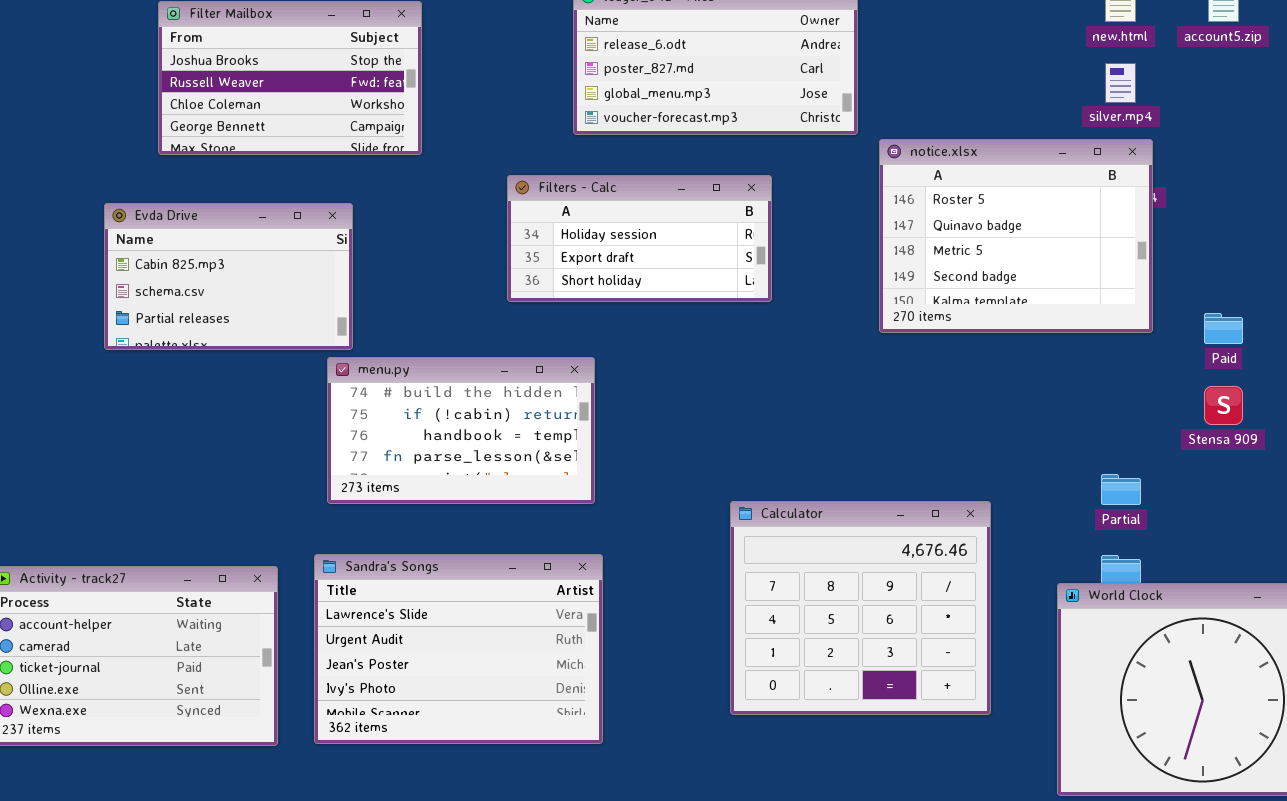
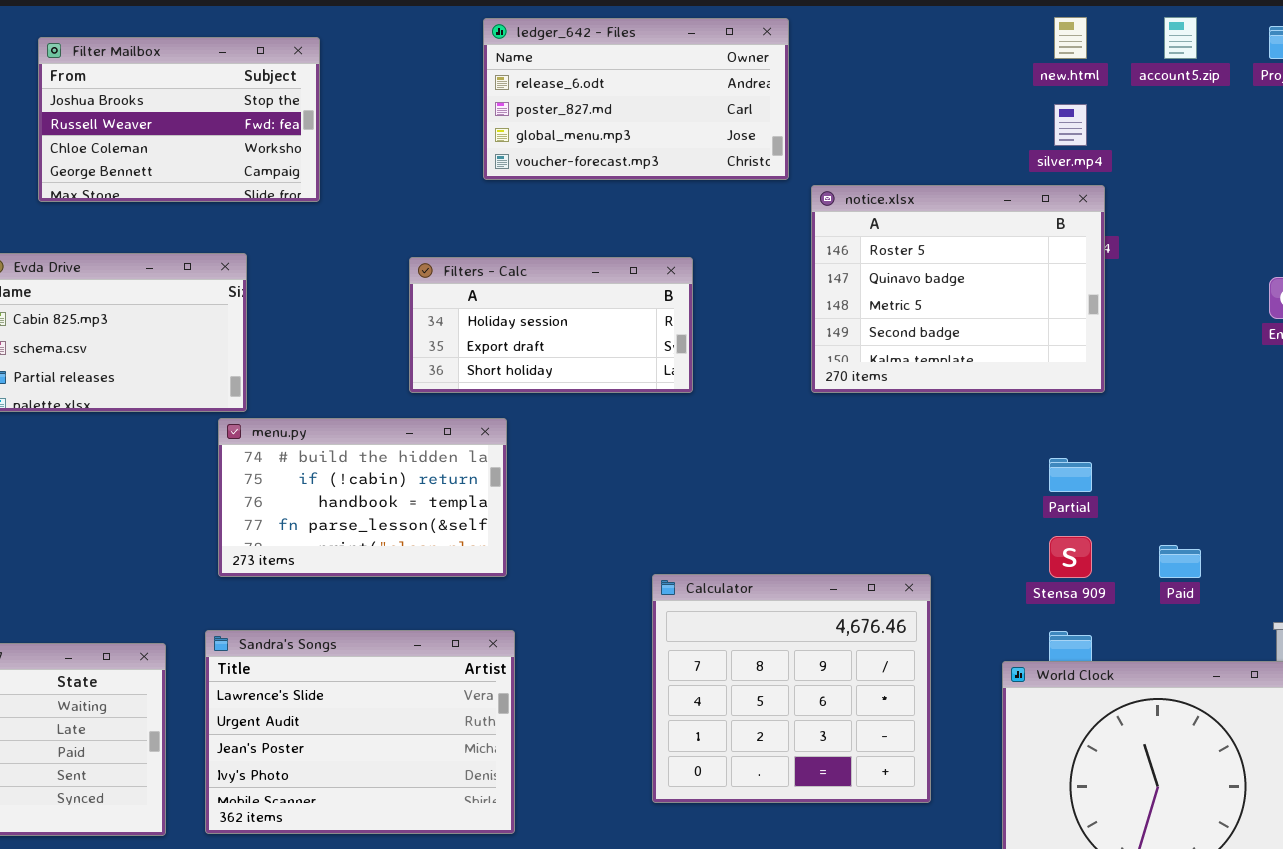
Filters - Calc: [507,175,772,302] -> [409,257,693,393], moved
Paid: [1204,313,1243,344] -> [1159,545,1201,578], moved
Stensa 909: [1204,386,1243,425] -> [1049,536,1092,578], moved
Partial: [1101,474,1141,505] -> [1049,458,1092,492], moved

